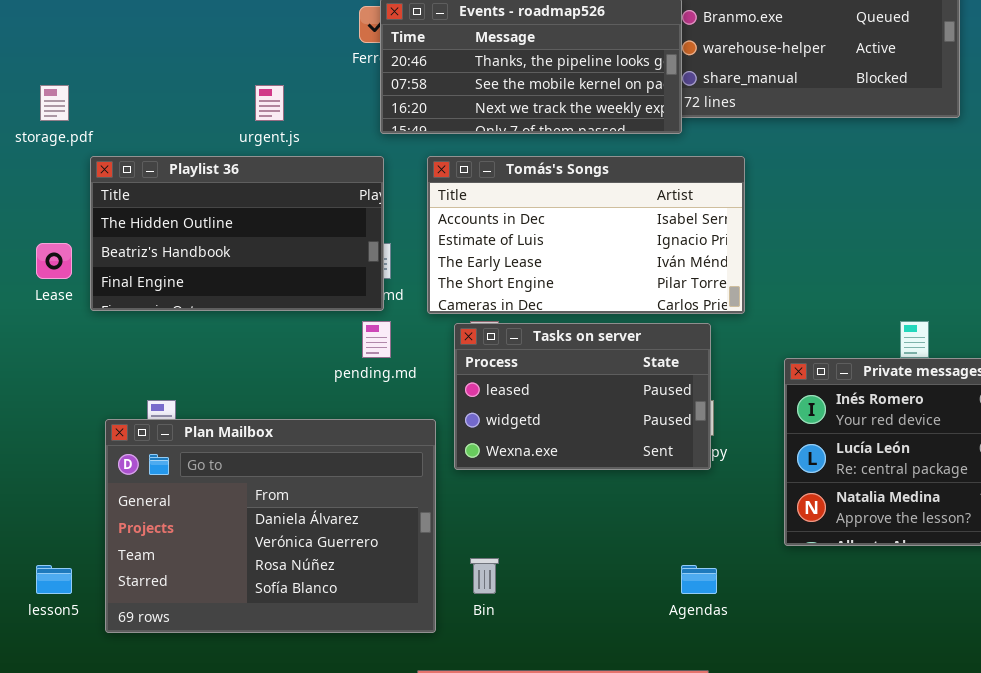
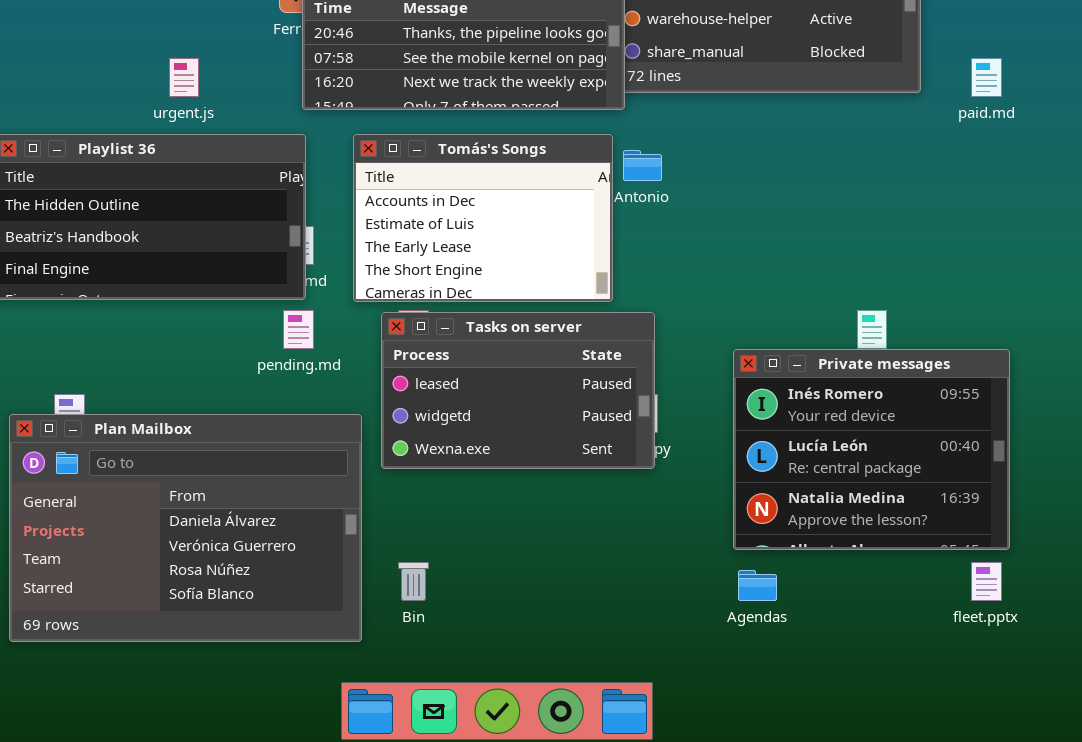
Tomás's Songs: [427,156,745,314] -> [353,134,613,302], resized
Agendas: [681,565,717,594] -> [738,570,777,601], moved

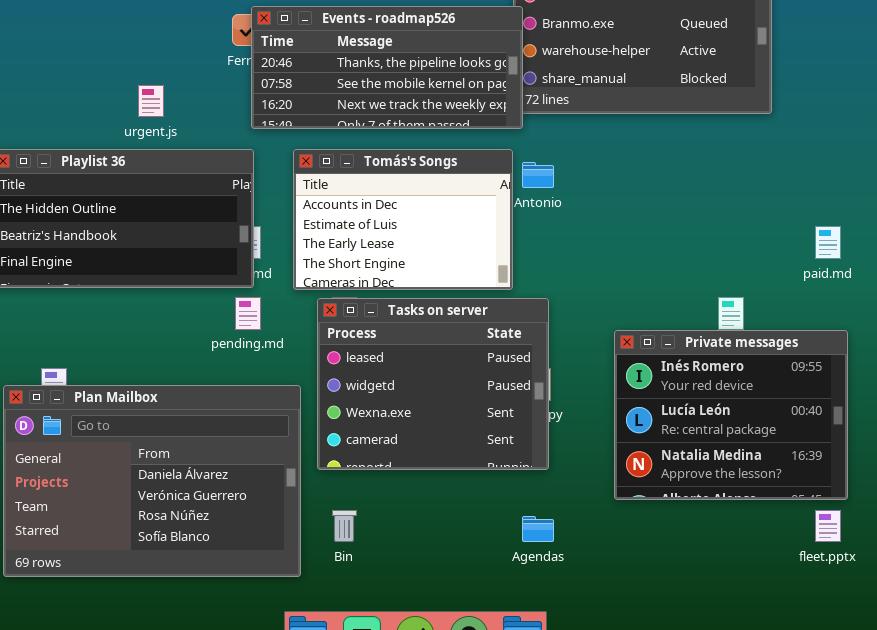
paid.md: [971,58,1002,97] -> [815,226,841,259], moved
Tasks on server: [381,312,655,469] -> [317,298,549,470], resized
Agendas: [738,570,777,601] -> [522,516,554,542], moved

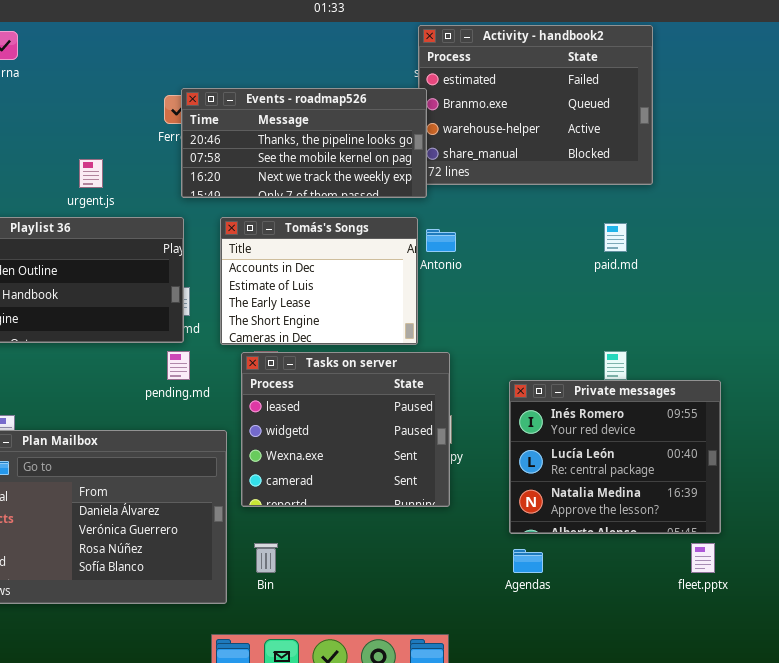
paid.md: [815,226,841,259] -> [604,223,627,252], moved
Agendas: [522,516,554,542] -> [513,549,543,573], moved

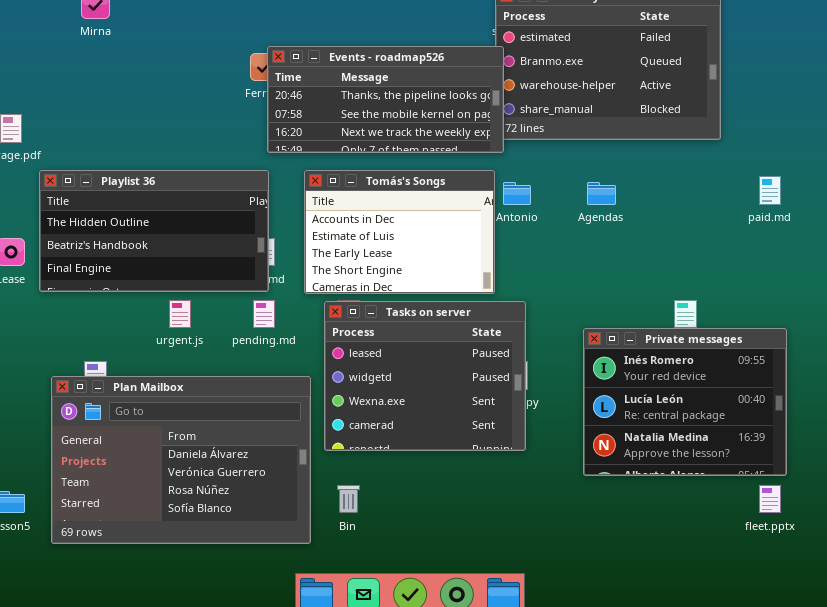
urgent.js: [79,159,103,188] -> [169,300,191,328], moved
paid.md: [604,223,627,252] -> [759,176,781,205], moved
Agendas: [513,549,543,573] -> [587,182,616,205], moved

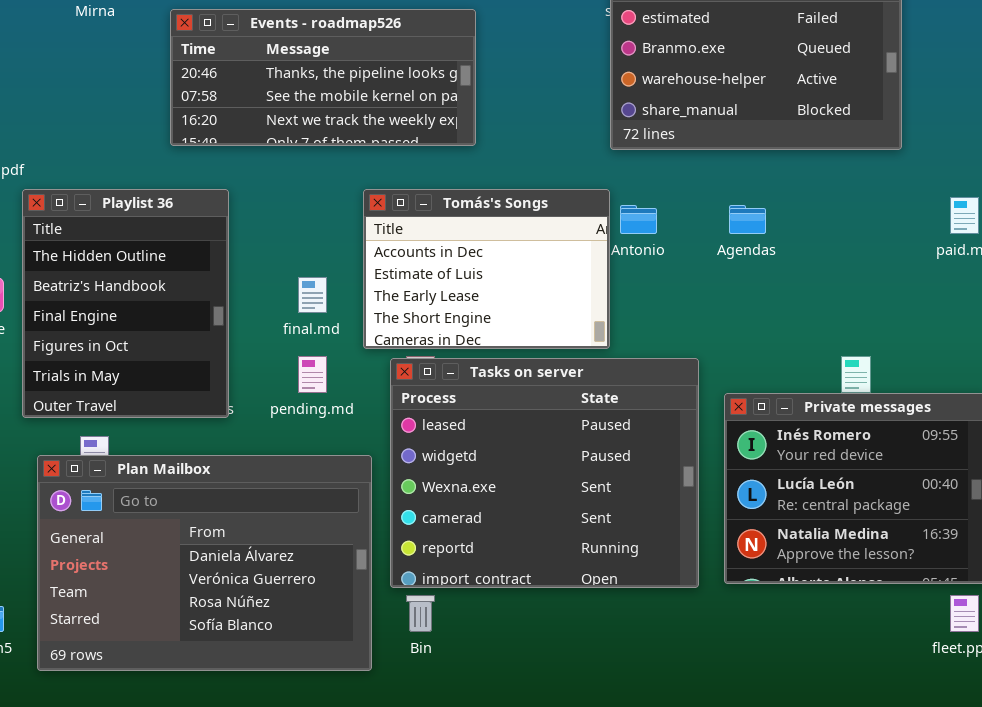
Events - roadmap526: [267,46,504,153] -> [170,9,476,146], moved
Playlist 36: [39,170,269,292] -> [22,189,229,418], resized
Tasks on server: [324,301,526,451] -> [390,358,699,588], resized

